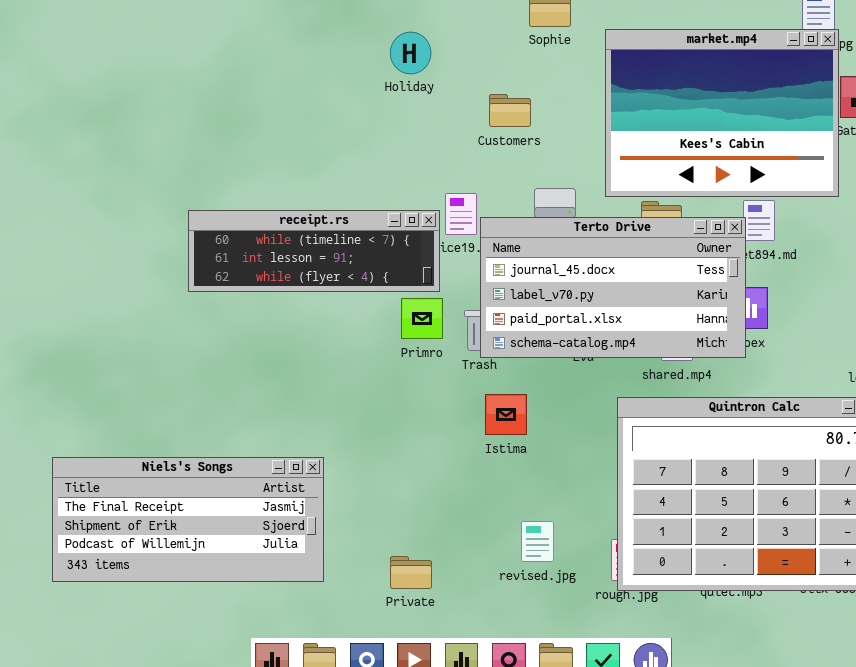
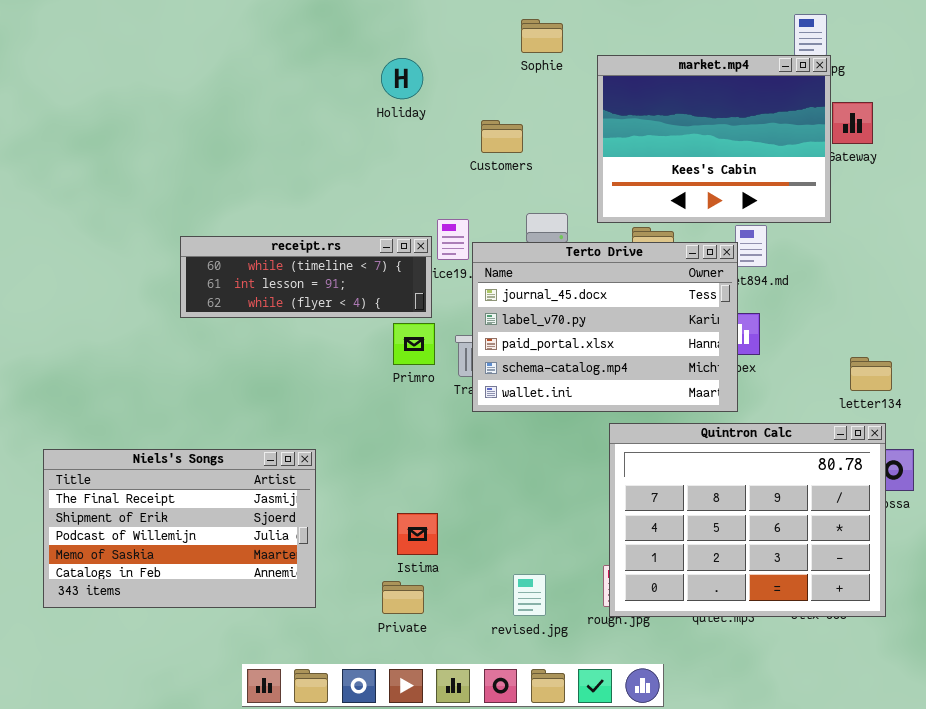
Terto Drive: [480,217,746,358] -> [472,242,738,412], resized
Istima: [485,394,527,435] -> [397,513,438,555], moved
Niels's Songs: [52,457,324,582] -> [43,449,316,608], resized
revised.jpg: [521,521,554,562] -> [513,574,546,616], moved

